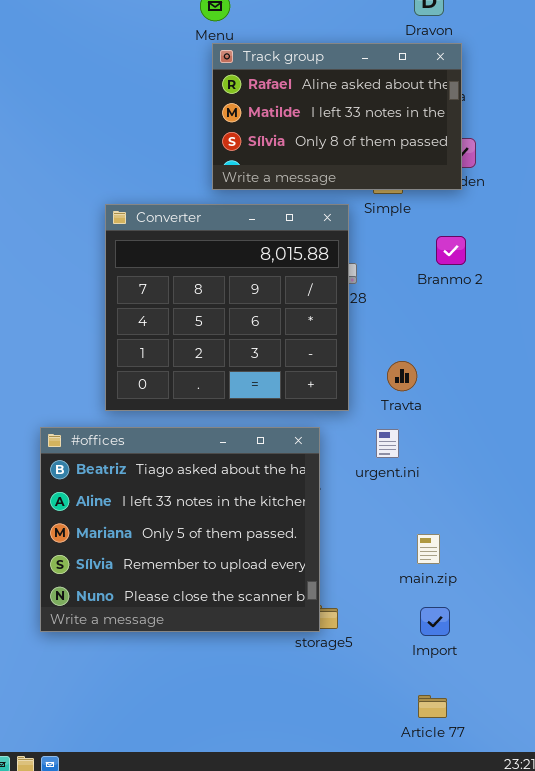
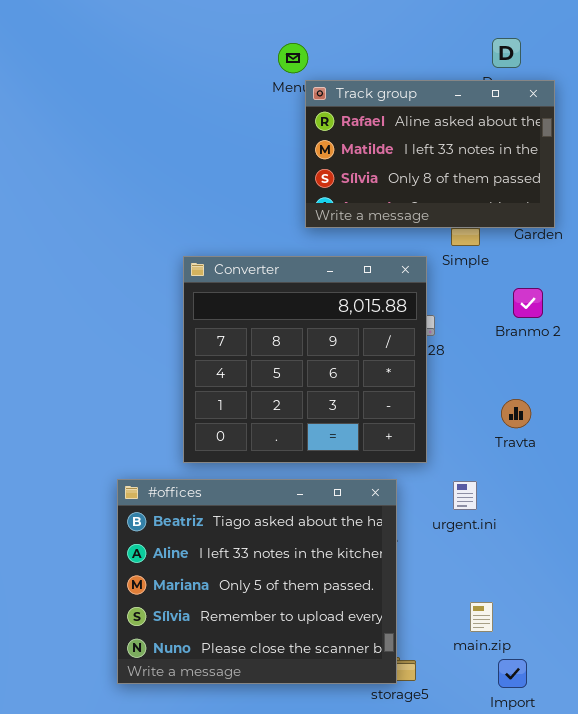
Track group: [212,43,462,190] -> [305,80,555,228], moved
Travta: [387,361,417,391] -> [501,399,531,428], moved
main.zip: [417,534,440,564] -> [470,602,493,632], moved

